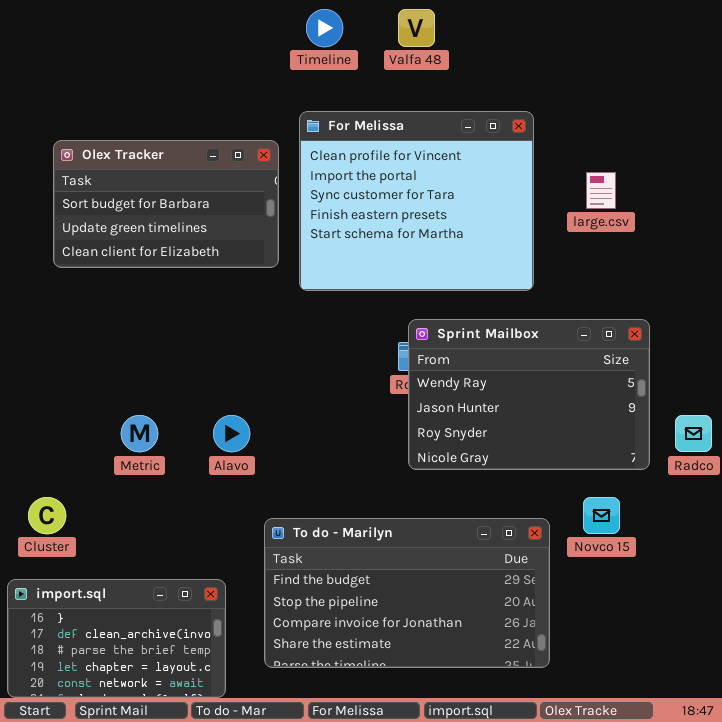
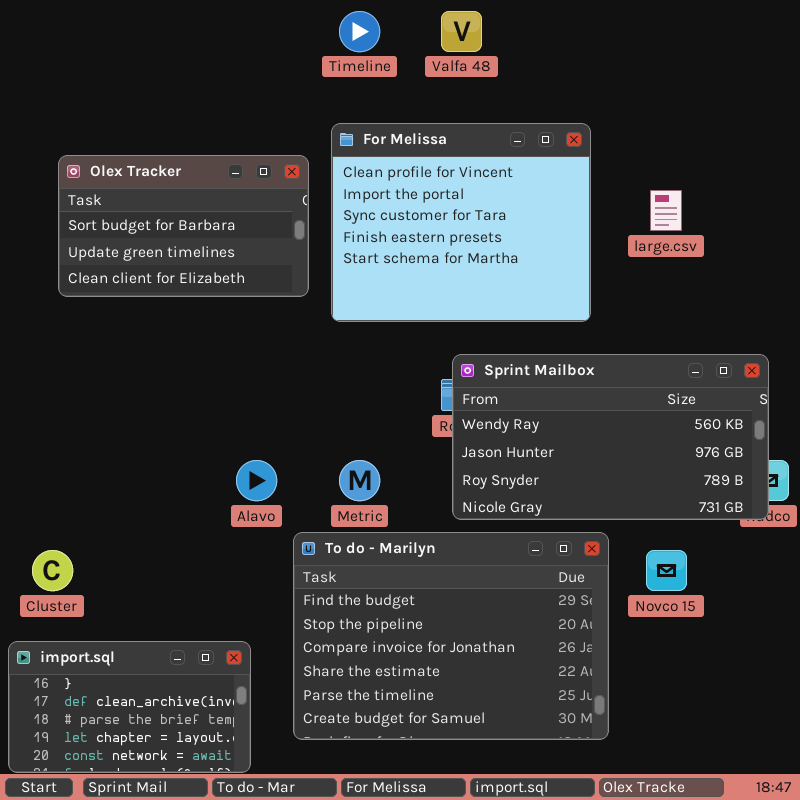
Sprint Mailbox: [408,319,650,470] -> [452,354,769,520], resized
Metric: [121,415,158,452] -> [339,460,380,501], moved
To do - Marilyn: [264,518,550,668] -> [293,532,609,740], resized

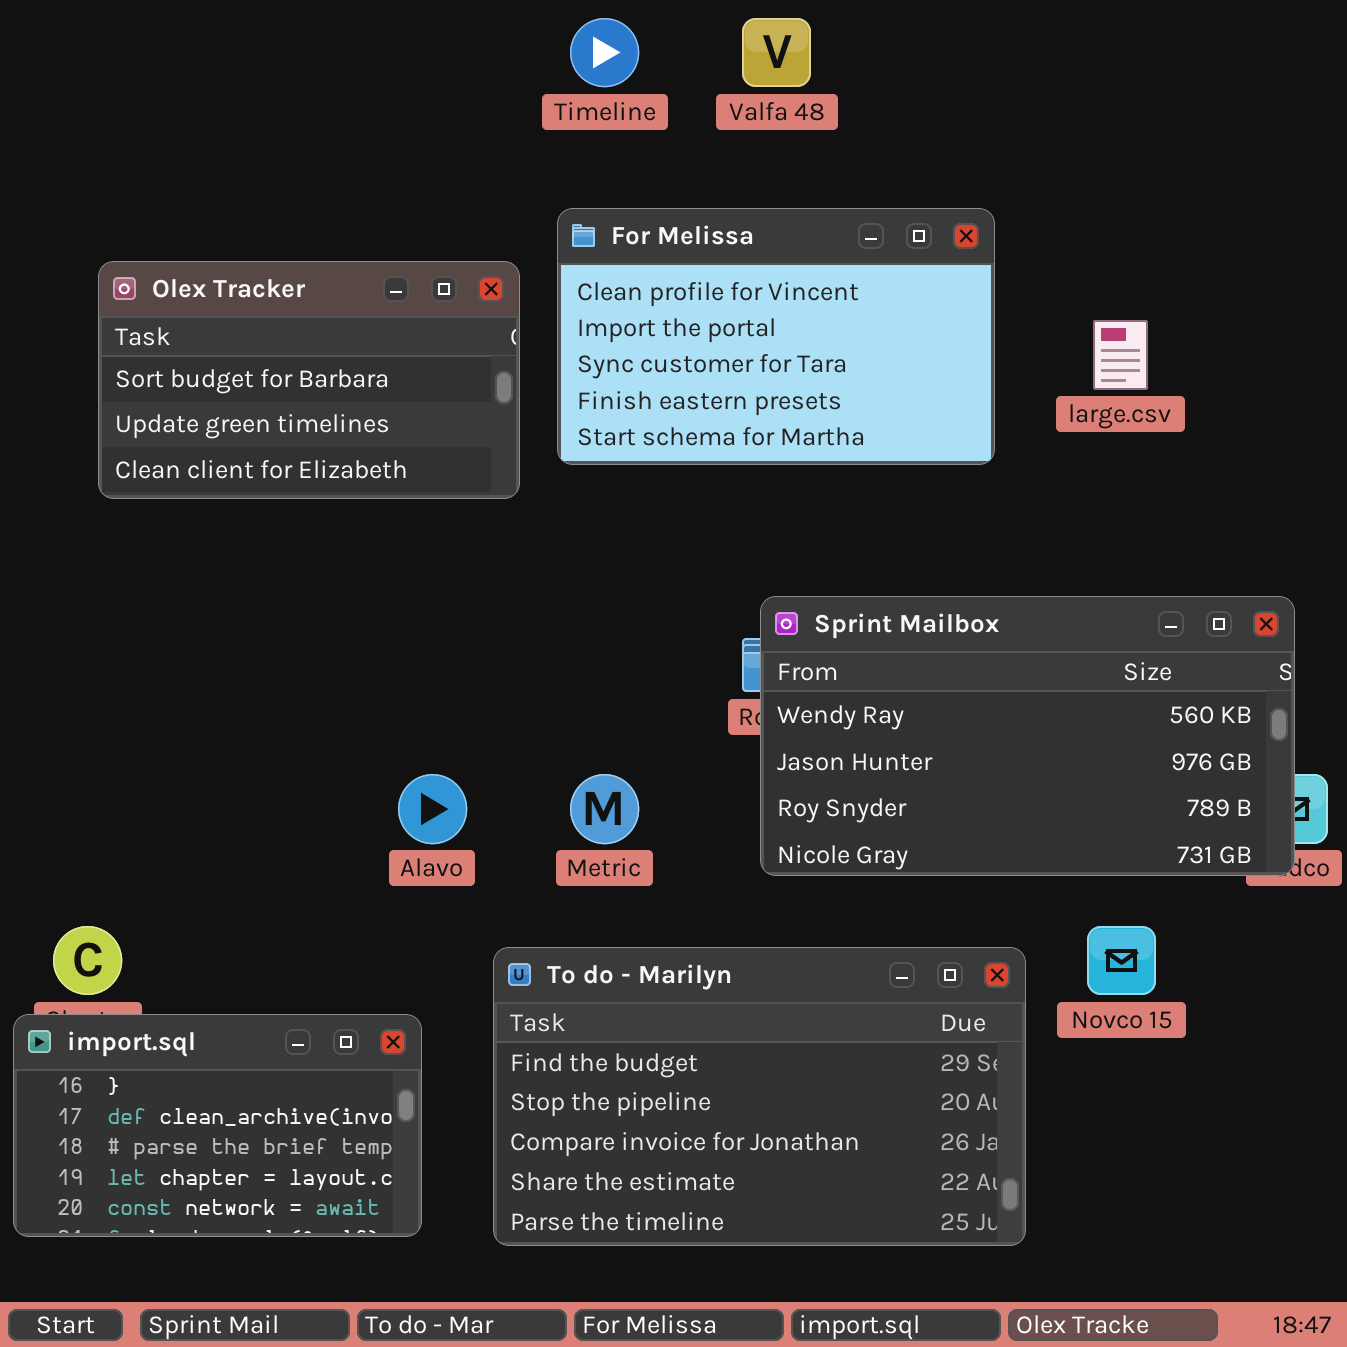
For Melissa: [331,123,591,322] -> [557,208,995,465], resized
To do - Marilyn: [293,532,609,740] -> [493,947,1026,1246], resized
import.sql: [8,641,251,773] -> [13,1014,422,1237], moved

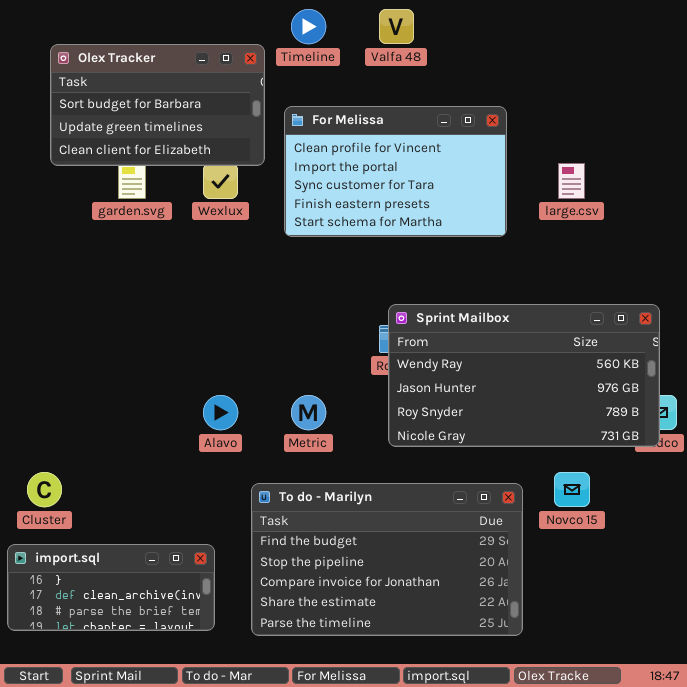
Olex Tracker: [98,261,520,499] -> [50,44,265,166], moved
import.sql: [13,1014,422,1237] -> [7,544,215,631], resized

